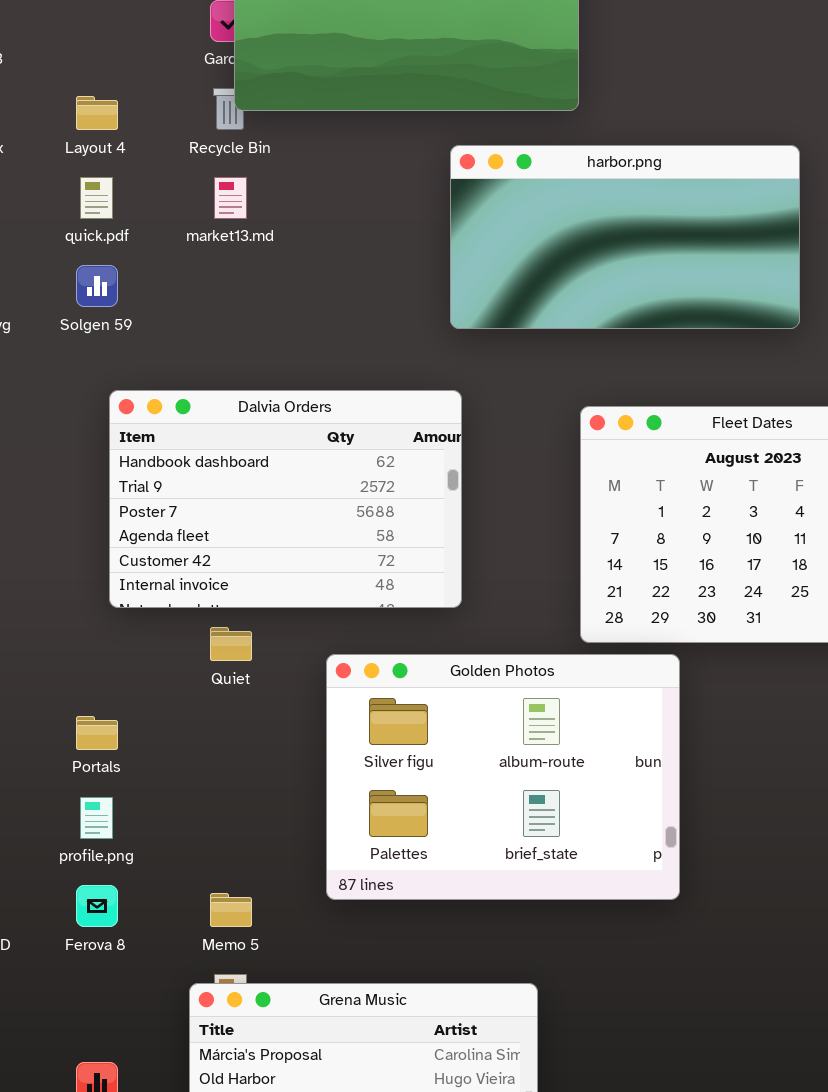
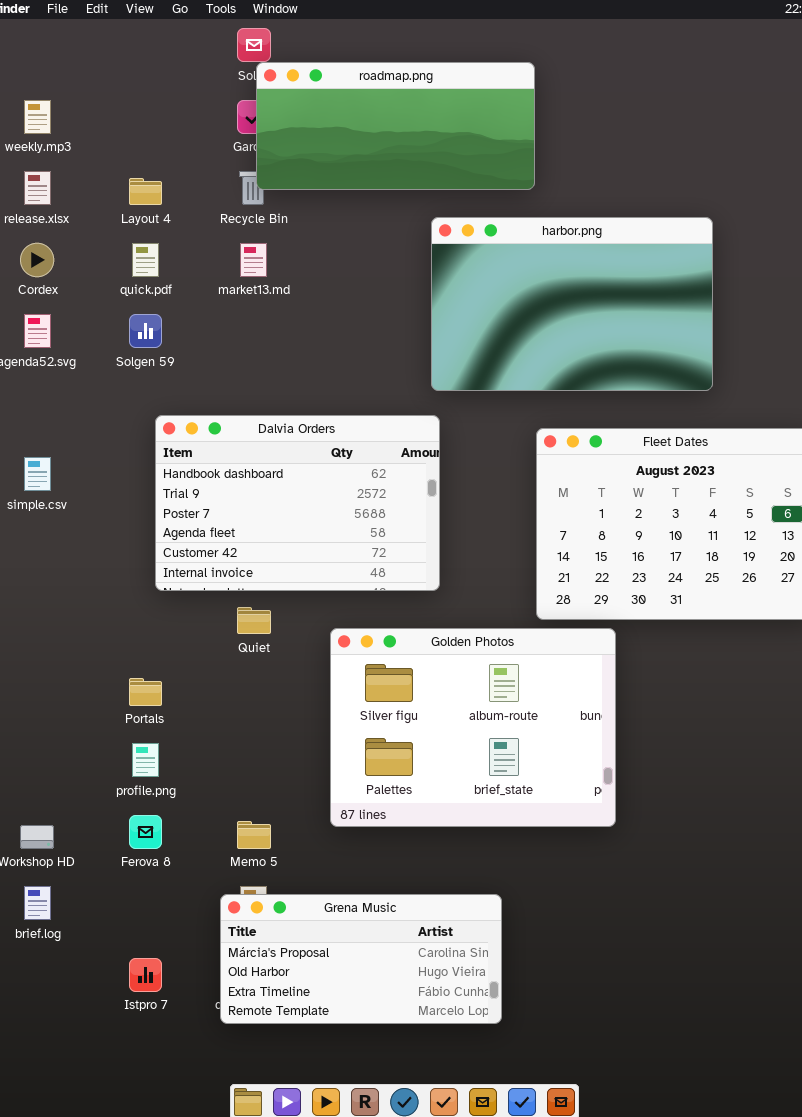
harbor.png: [450,145,800,329] -> [431,217,713,391], resized

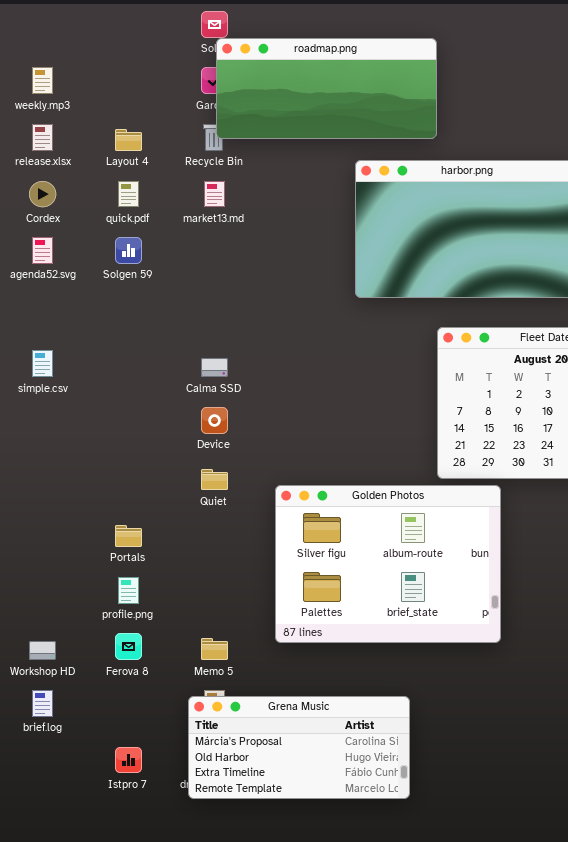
Dalvia Orders: [155,415,440,591] -> none, closed

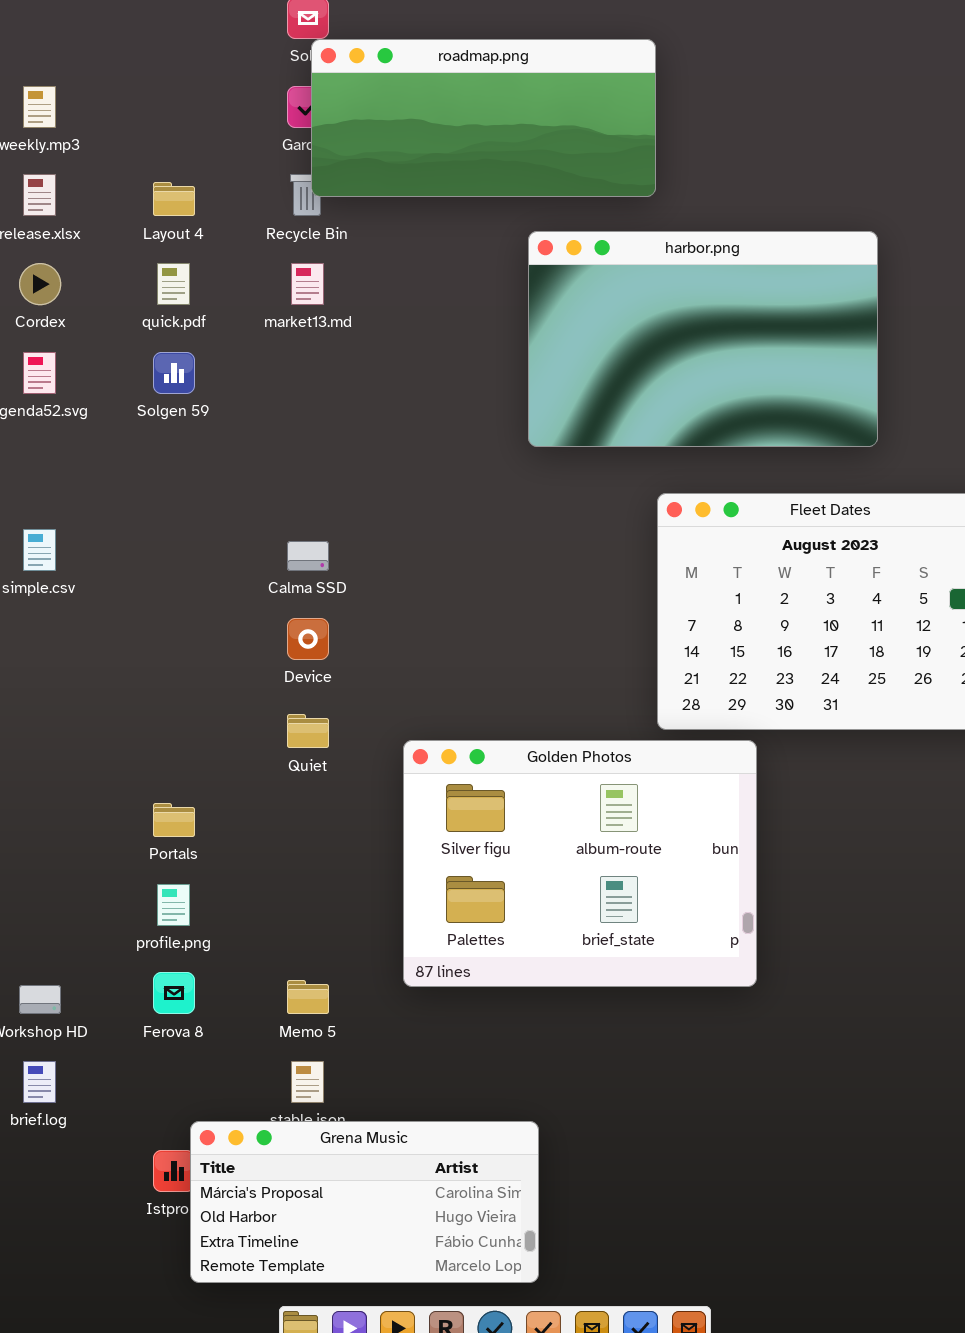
Grena Music: [188,696,410,799] -> [190,1121,539,1283], moved

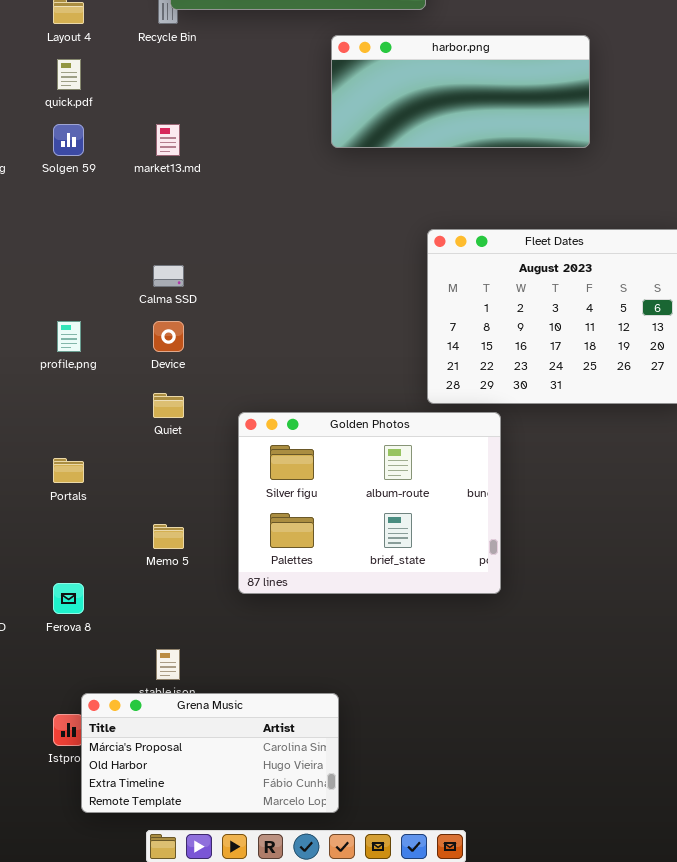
harbor.png: [528,231,878,447] -> [331,35,590,148], resized
market13.md: [291,263,324,305] -> [156,124,180,156], moved
profile.png: [157,884,190,926] -> [57,321,81,352], moved
Memo 5: [287,980,329,1014] -> [153,524,184,549], moved

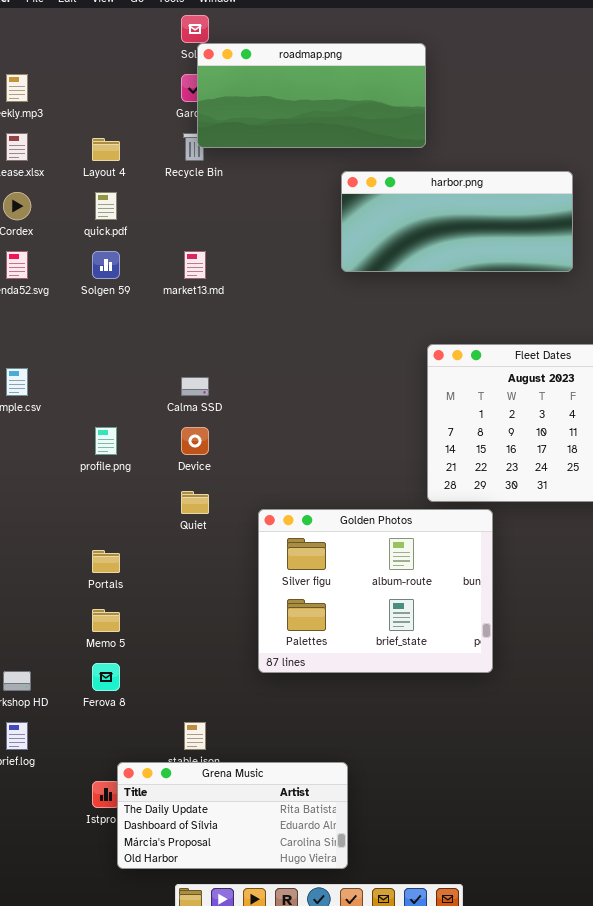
Memo 5: [153,524,184,549] -> [92,609,120,632], moved
Grena Music: [81,693,339,813] -> [117,762,348,869], scrolled up 2 rows

